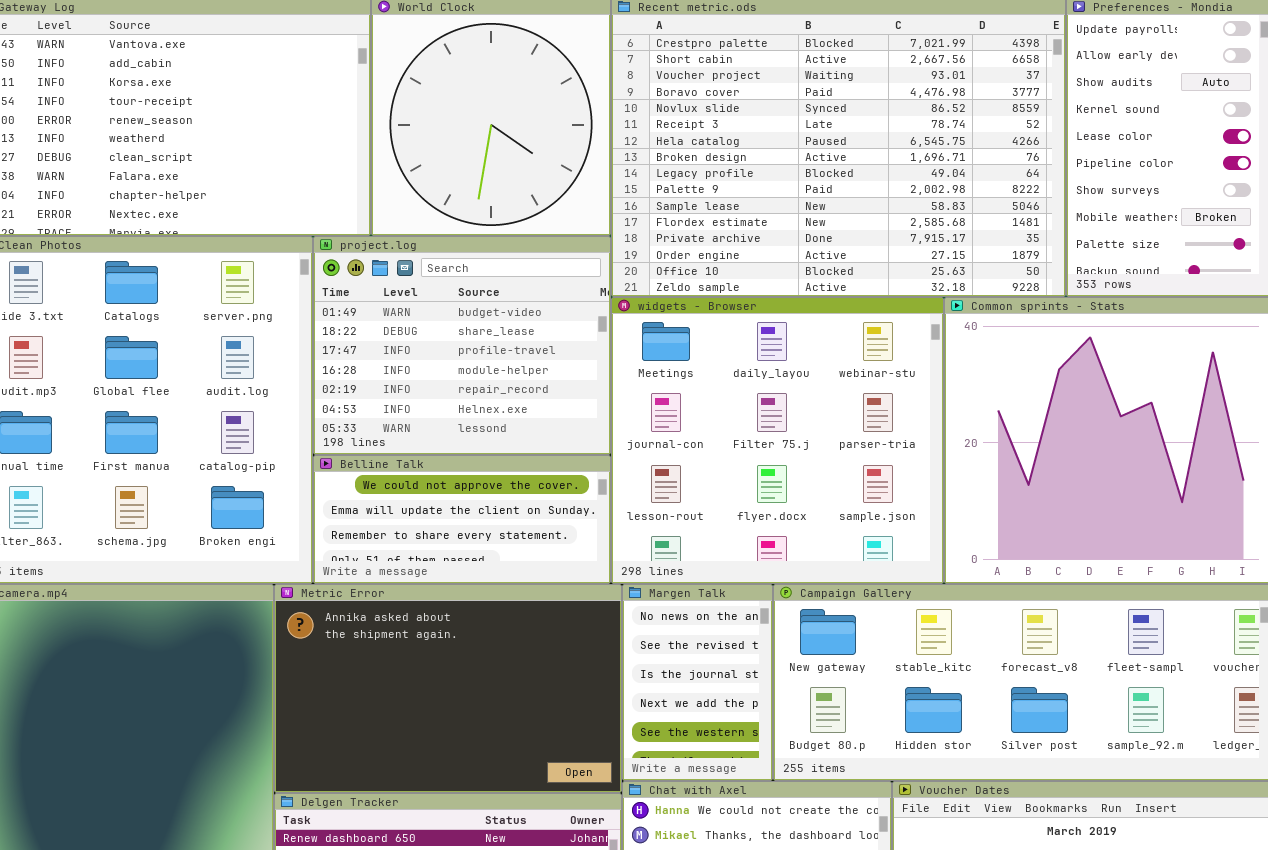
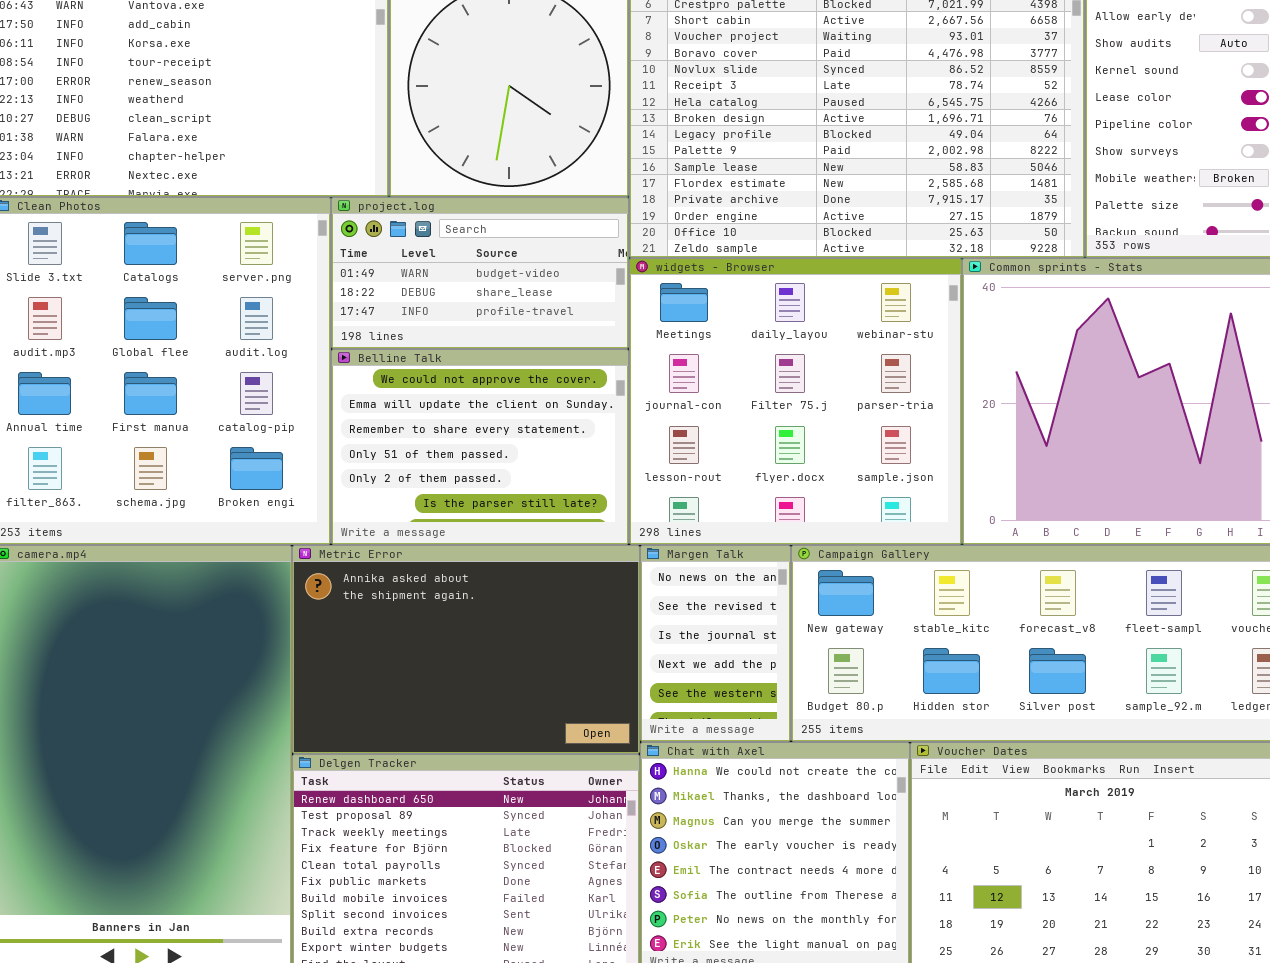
project.log: [313,236,611,455] -> [331,197,629,349], resized
Belline Talk: [313,455,611,584] -> [331,349,629,545], resized

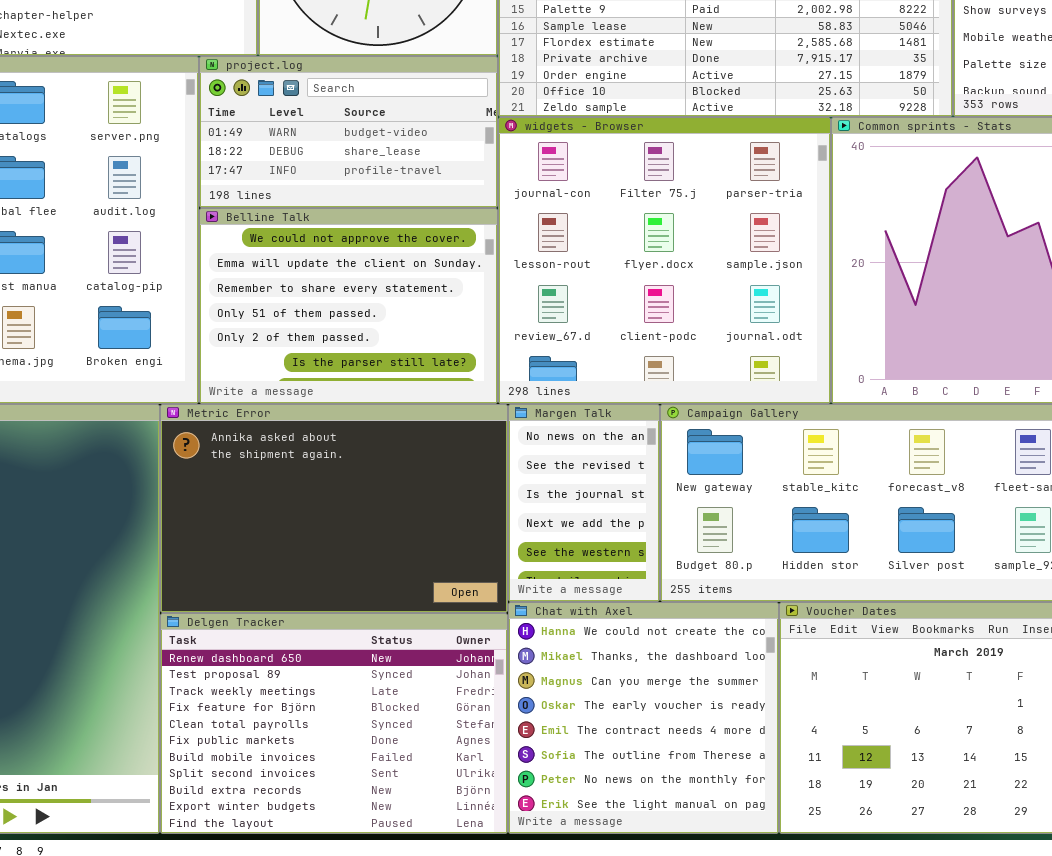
widgets - Browser: [629,258,962,545] -> [498,117,831,404], scrolled down 1 row

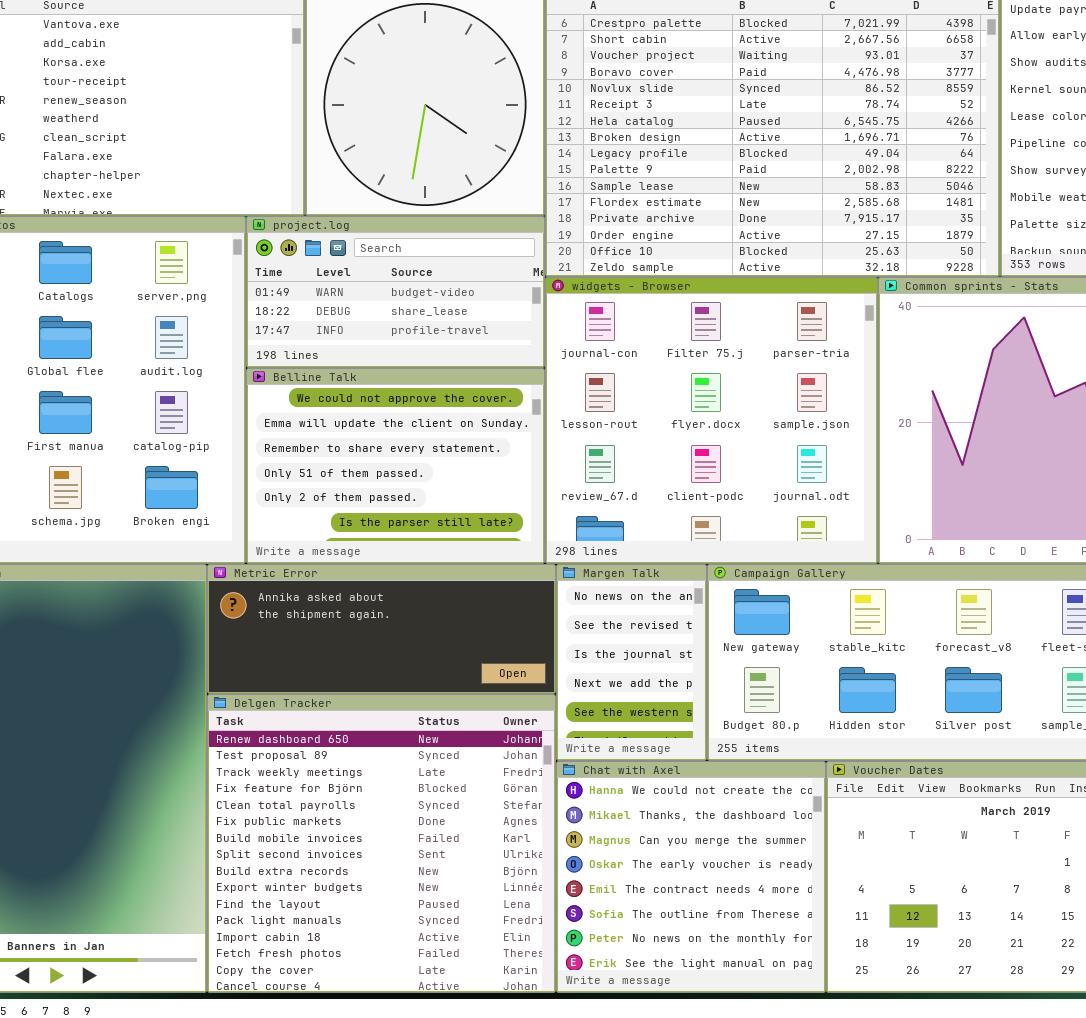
Metric Error: [160,404,508,613] -> [207,564,556,694], resized
Delgen Tracker: [160,613,508,834] -> [207,694,556,993], resized

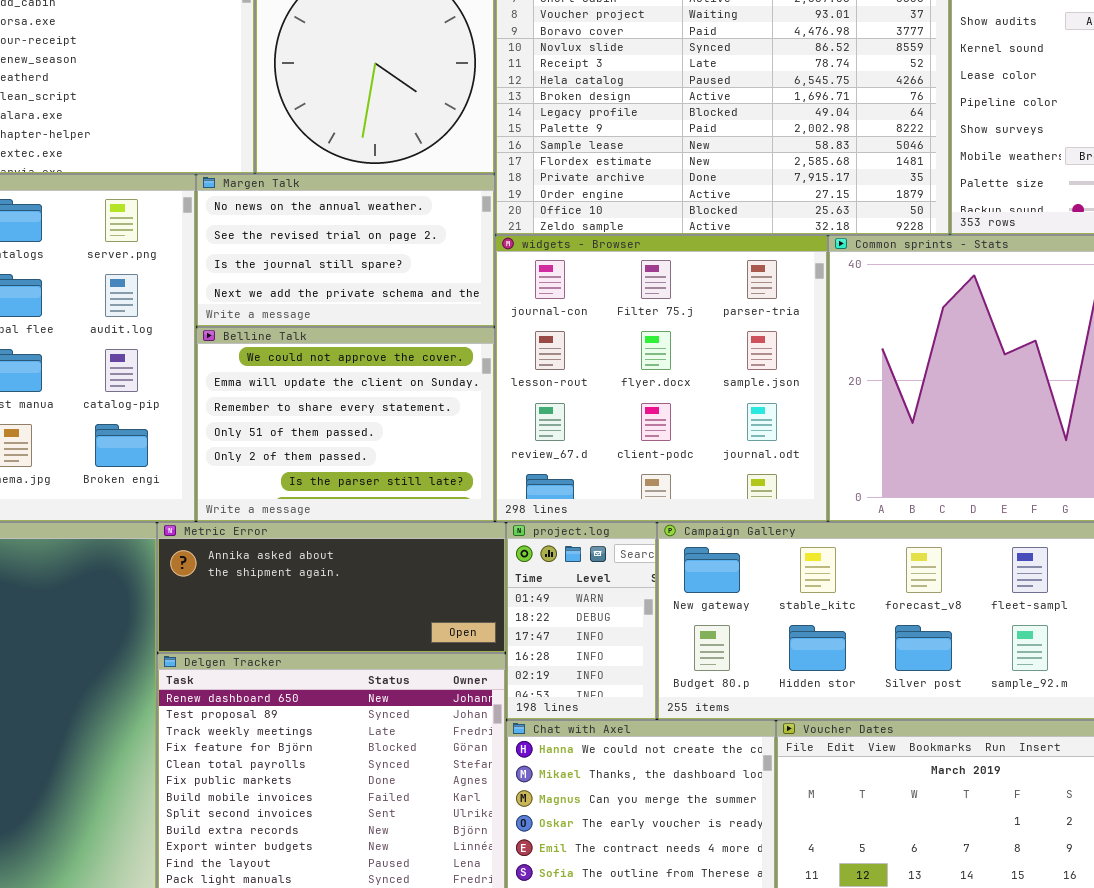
project.log: [246,216,545,368] -> [506,522,657,720], moved, resized
Margen Talk: [556,564,707,761] -> [196,174,495,327], moved, resized

